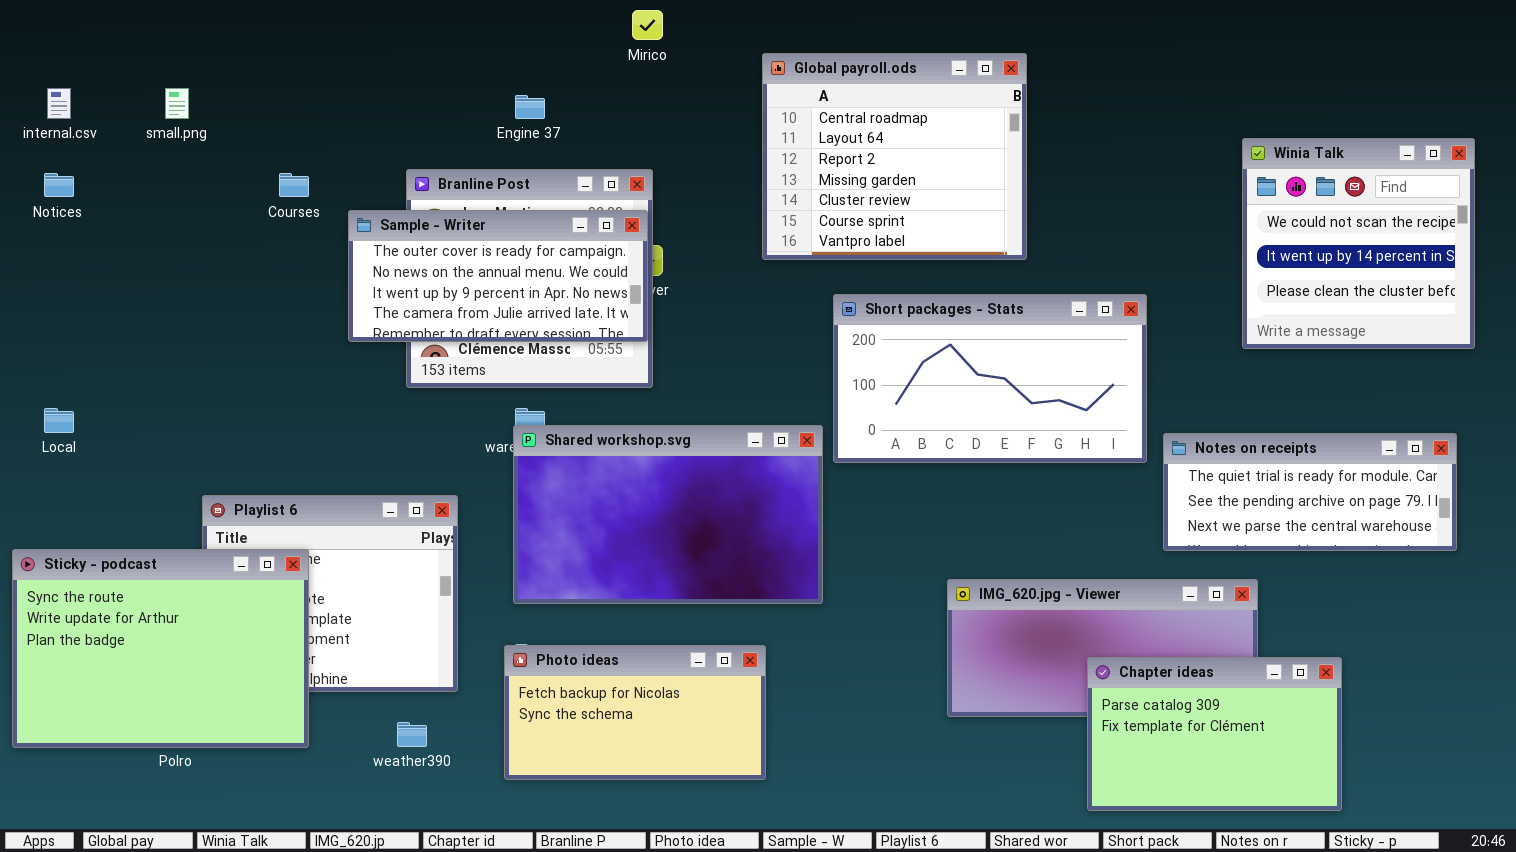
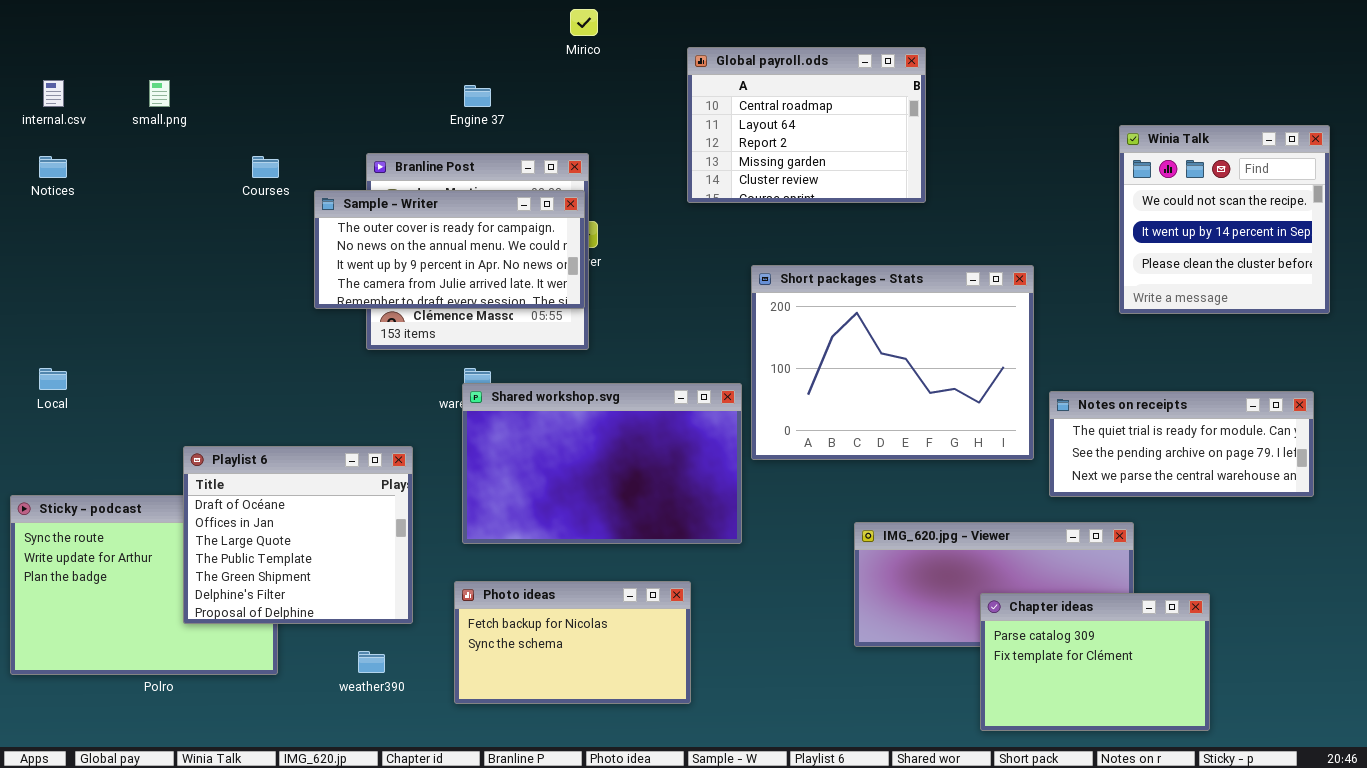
Global payroll.ods: [762,53,1027,260] -> [687,47,926,203], resized
Short packages - Stats: [833,294,1147,463] -> [751,265,1034,460], resized
Playlist 6: [202,495,458,692] -> [183,446,413,624], raised

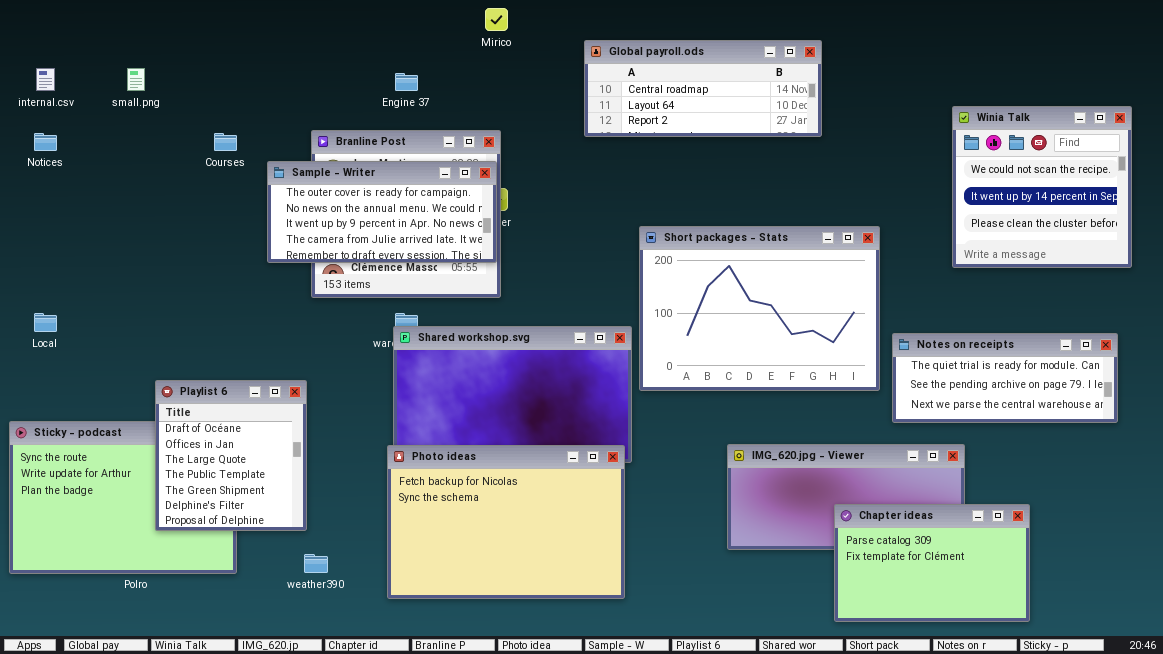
Global payroll.ods: [687,47,926,203] -> [584,40,822,137], resized
Playlist 6: [183,446,413,624] -> [155,380,307,531], resized
Photo ideas: [454,581,691,704] -> [387,445,625,599], resized

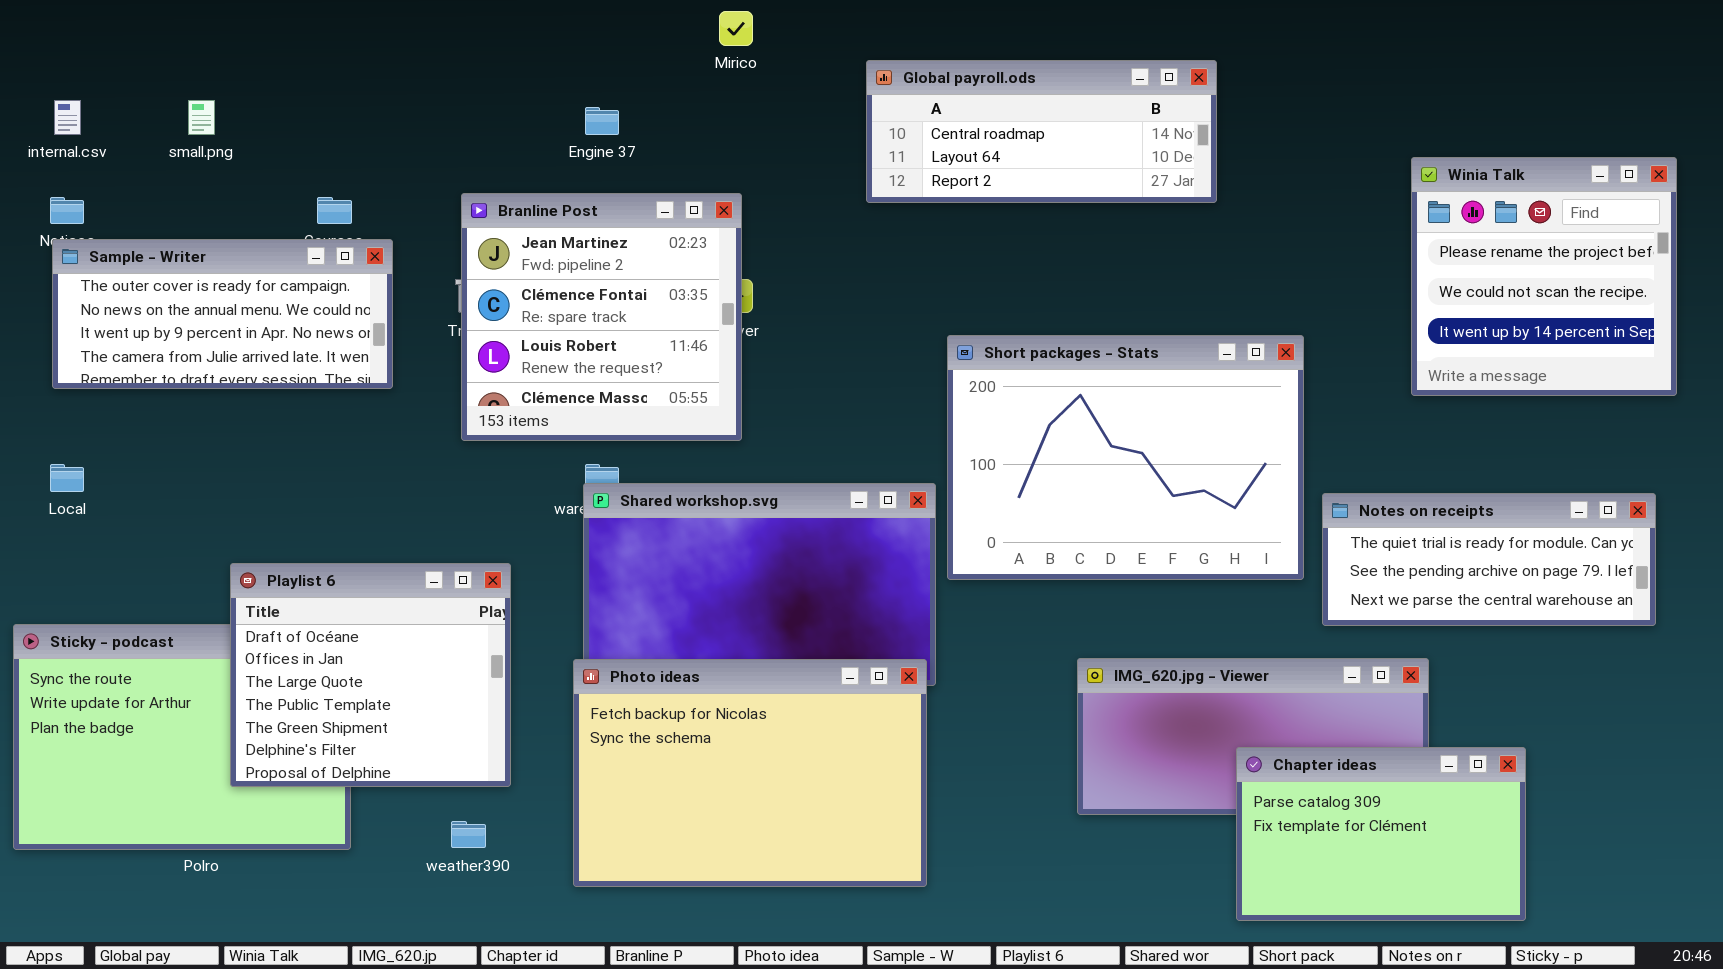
Winia Talk: [952,106,1132,268] -> [1411,157,1677,396], scrolled up 1 row
Sample - Writer: [267,161,497,263] -> [52,239,393,389], moved
Playlist 6: [155,380,307,531] -> [230,563,511,787], resized

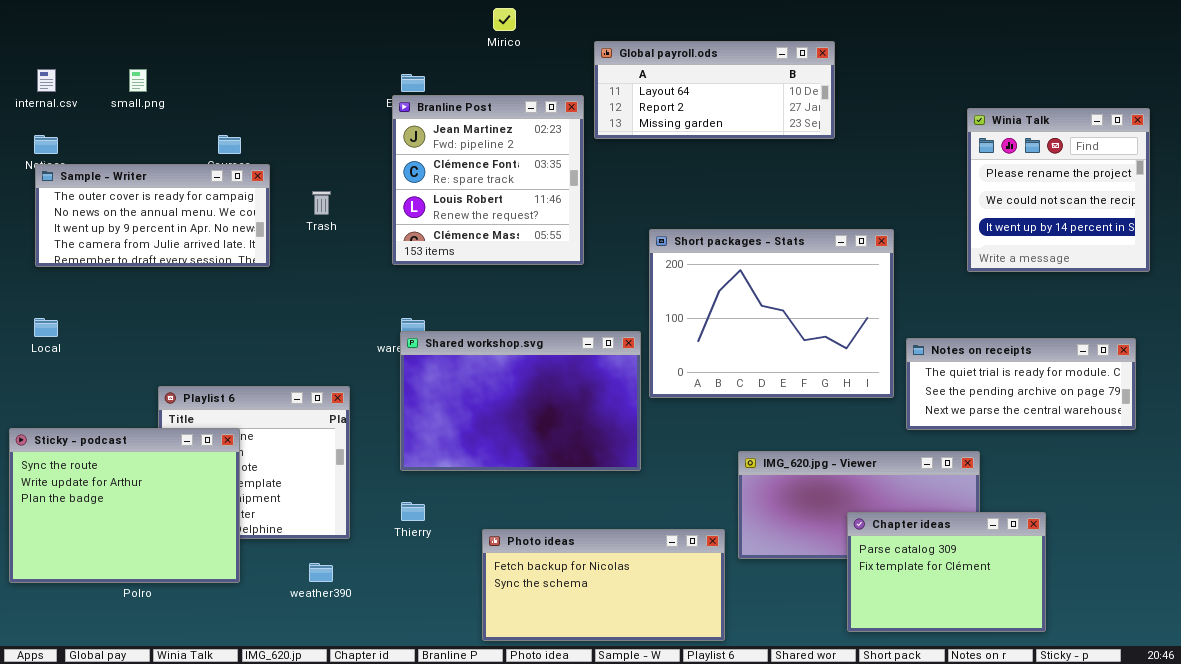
Global payroll.ods: [866,60,1217,203] -> [594,41,835,139], scrolled down 1 row
Branline Post: [461,193,742,441] -> [392,95,584,265], moved
Sticky - podcast: [13,624,351,850] -> [9,428,240,583], raised
Photo ideas: [573,659,927,887] -> [482,529,725,641], moved, resized

